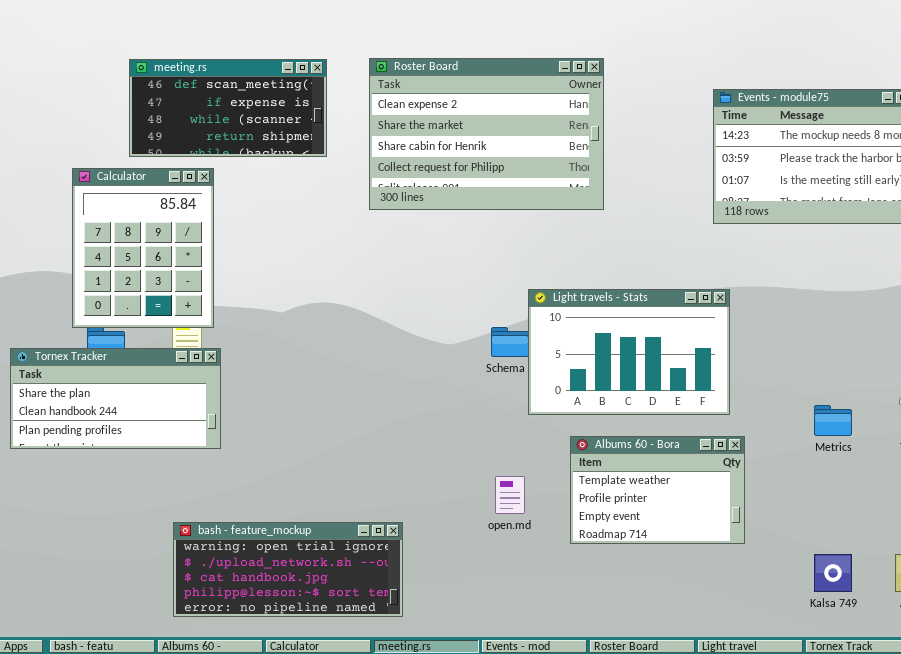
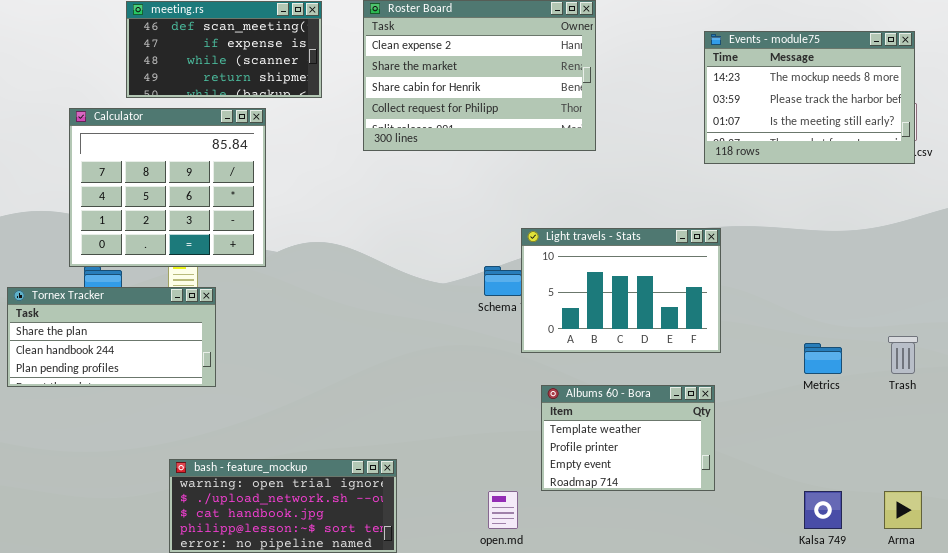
Calculator: [72,168,214,328] -> [69,108,266,267], resized
Albums 60 - Bora: [570,436,745,544] -> [541,385,715,491], moved
open.md: [495,476,525,514] -> [488,491,518,529], moved

